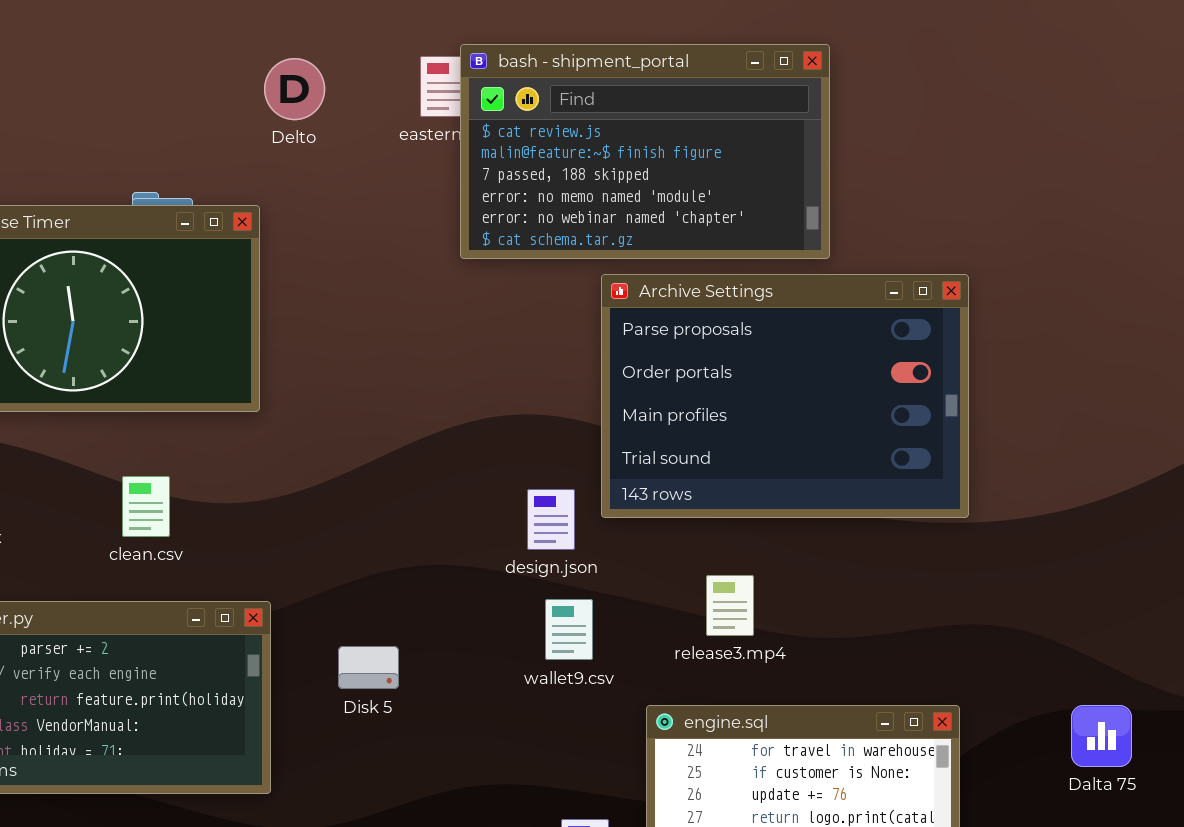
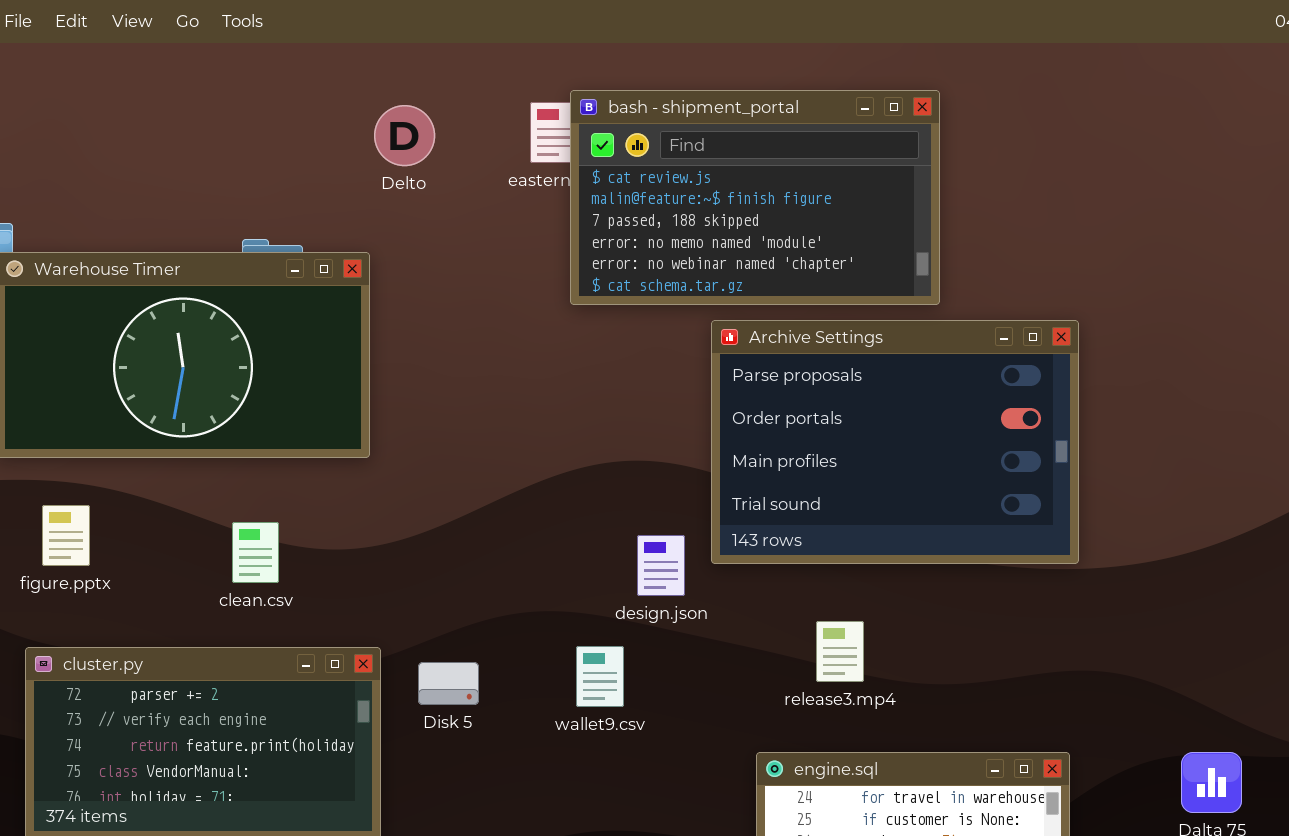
wallet9.csv: [545,599,593,660] -> [576,646,624,707], moved
Disk 5: [338,646,399,689] -> [418,662,479,705], moved

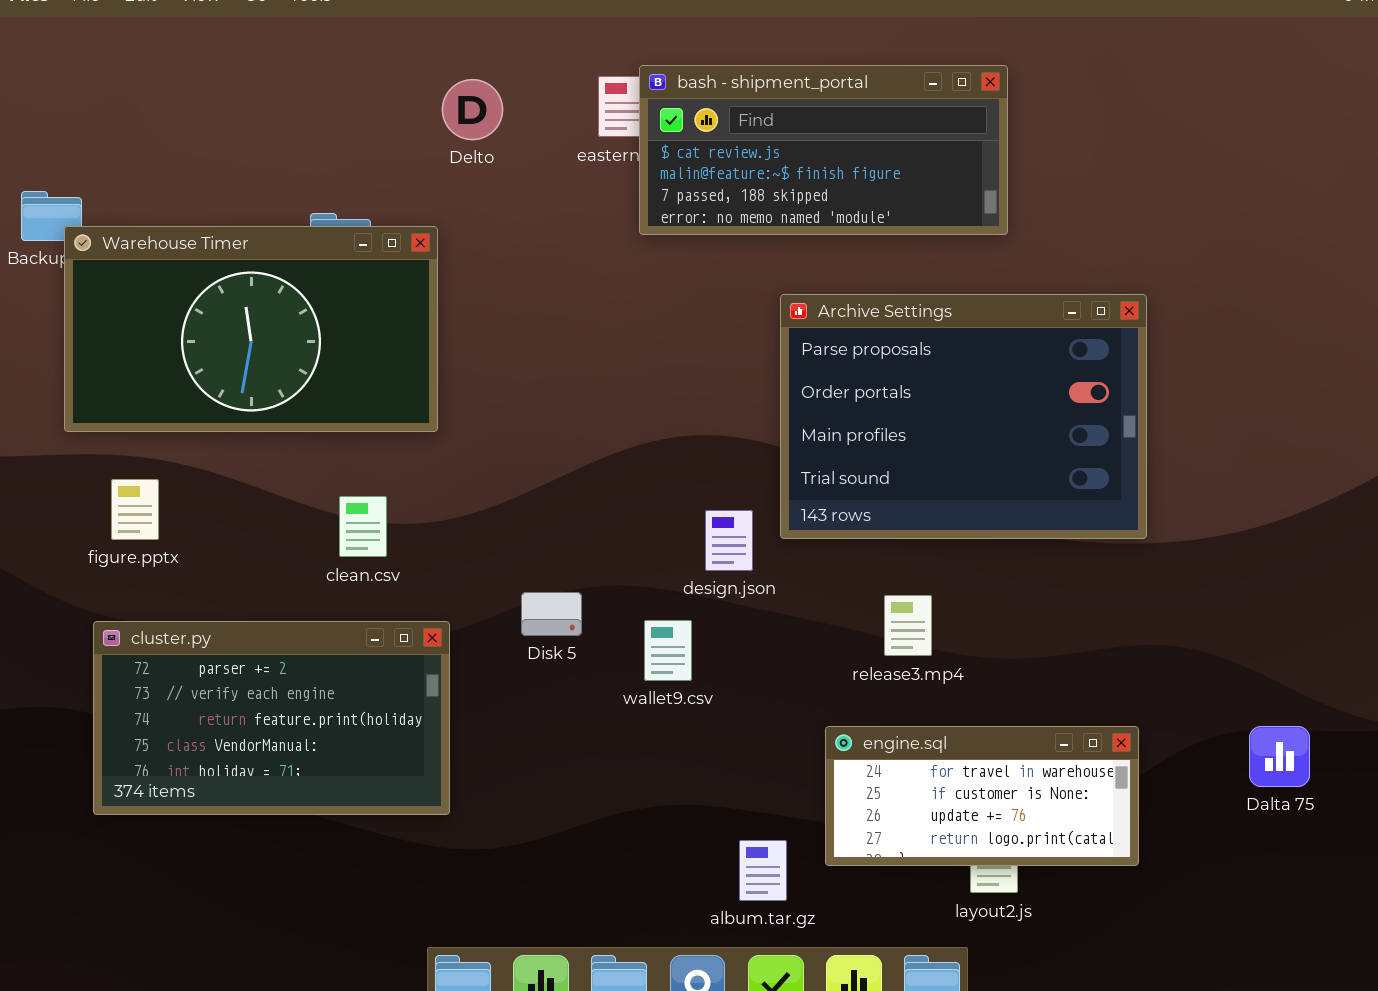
bash - shipment_portal: [570,90,940,305] -> [639,65,1008,235], resized
clean.csv: [232,522,279,583] -> [339,496,387,557], moved
Disk 5: [418,662,479,705] -> [521,592,582,636], moved

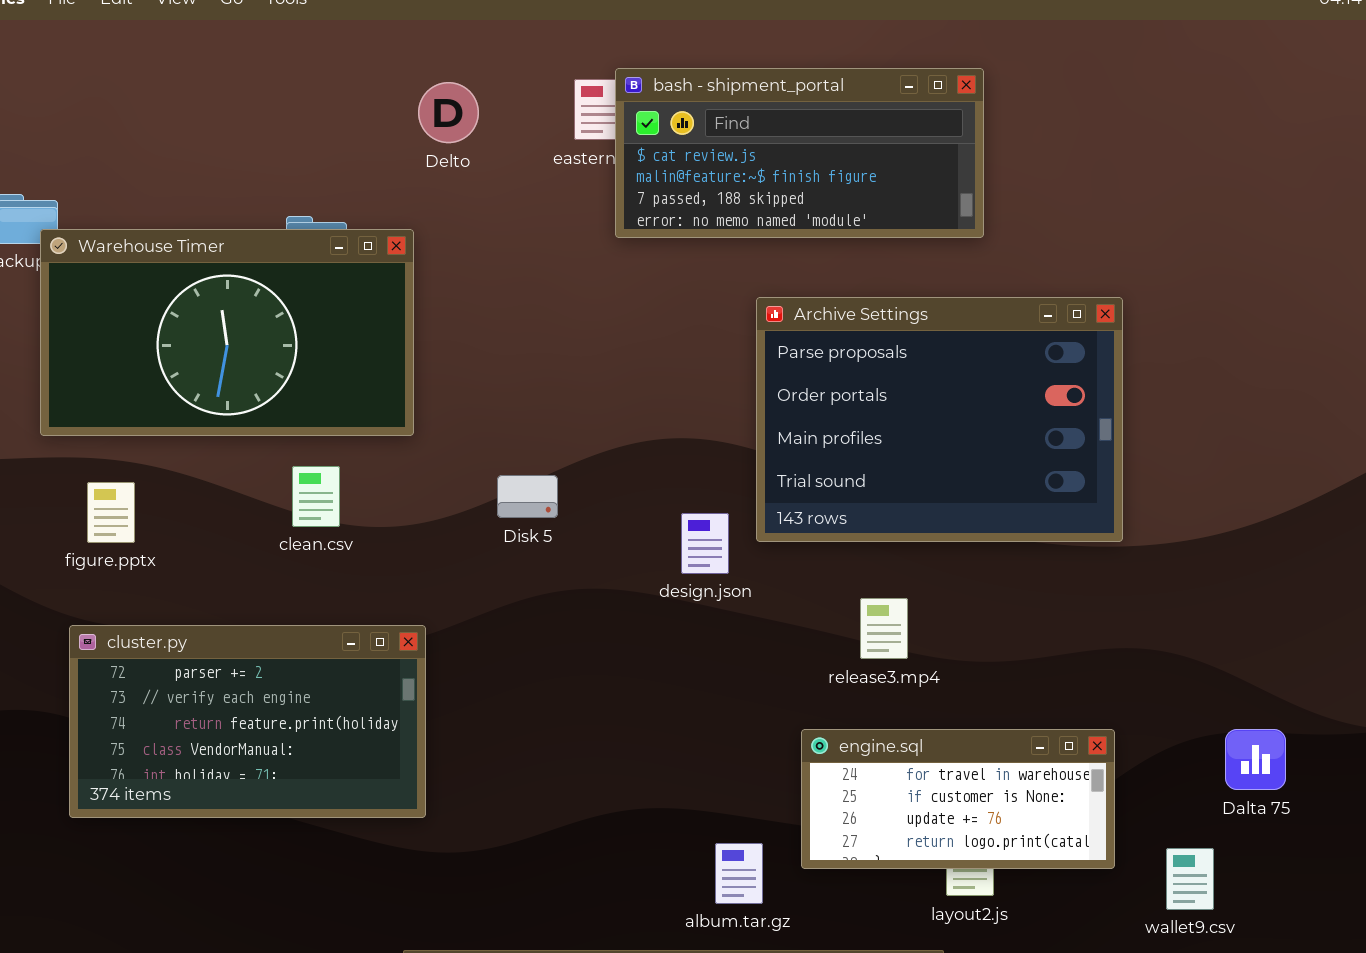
clean.csv: [339,496,387,557] -> [292,466,340,527], moved
Disk 5: [521,592,582,636] -> [497,475,558,518], moved
wallet9.csv: [644,620,692,681] -> [1166,848,1214,910], moved

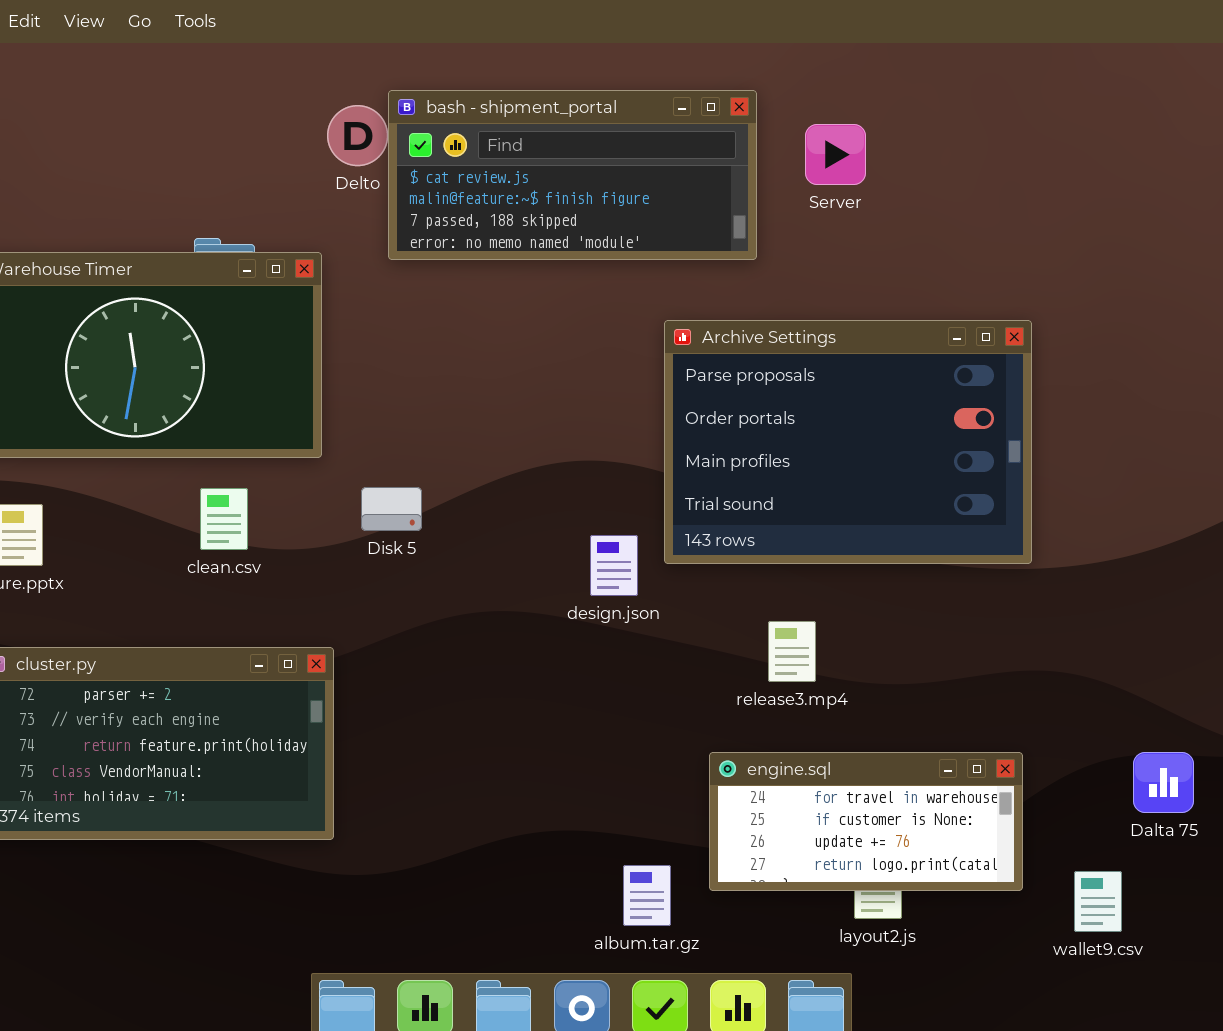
bash - shipment_portal: [615,68,984,238] -> [388,90,757,260], moved
Disk 5: [497,475,558,518] -> [361,487,422,531], moved

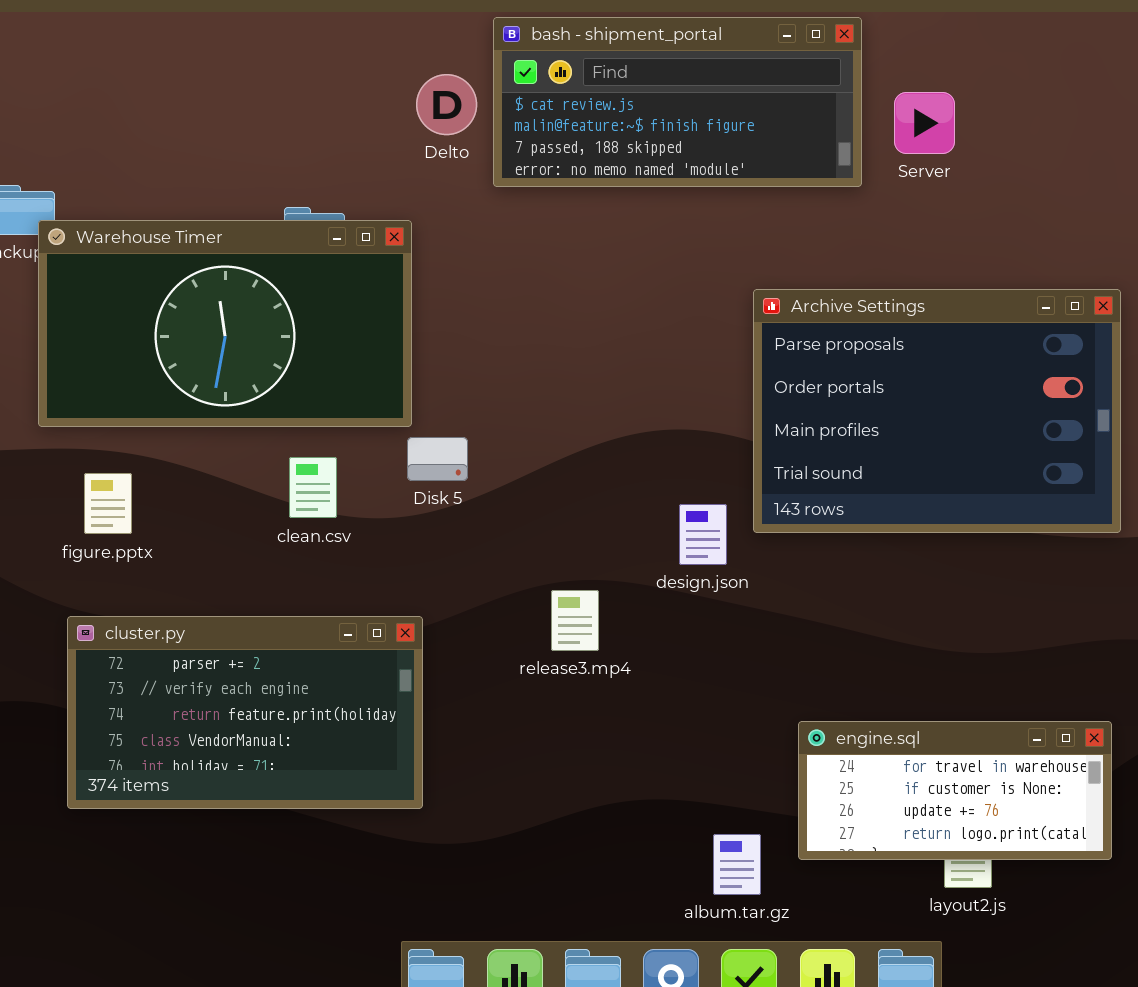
bash - shipment_portal: [388,90,757,260] -> [493,17,862,187], moved
Disk 5: [361,487,422,531] -> [407,437,468,481], moved
release3.mp4: [768,621,816,682] -> [551,590,599,651], moved

